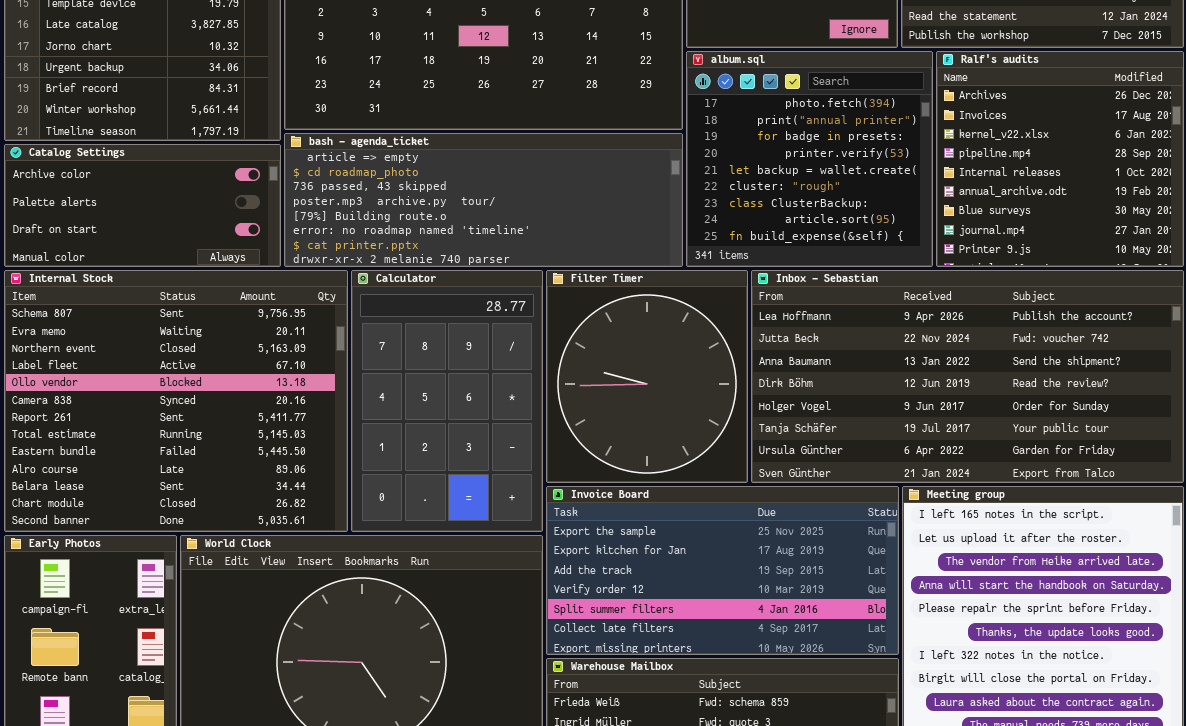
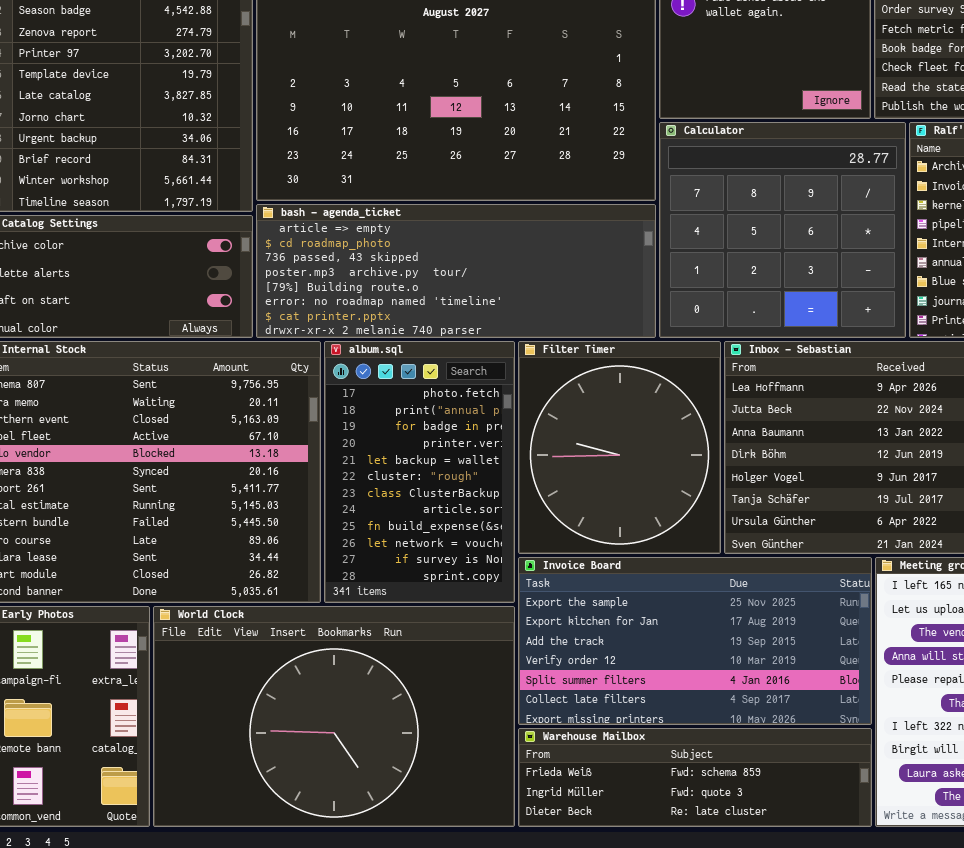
album.sql: [686,51,933,267] -> [324,341,515,603], moved, resized
Calculator: [351,270,543,532] -> [659,122,906,338], moved, resized

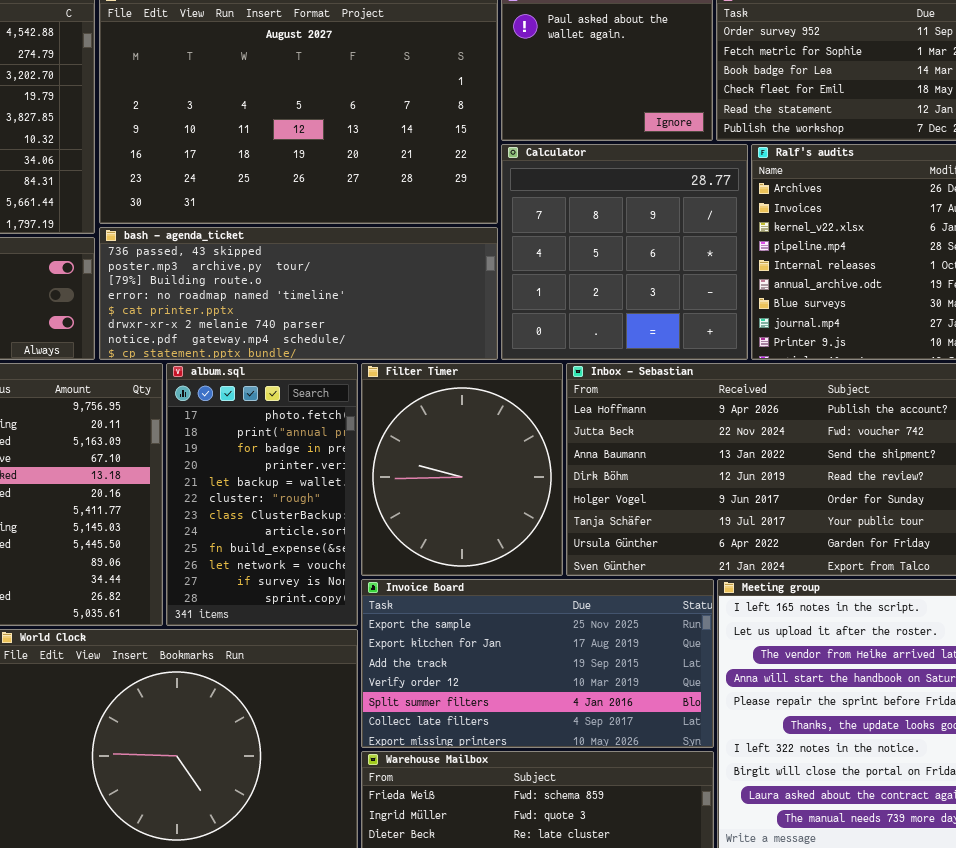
bash - agenda_ticket: [256,204,656,338] -> [99,227,498,360], scrolled down 2 rows

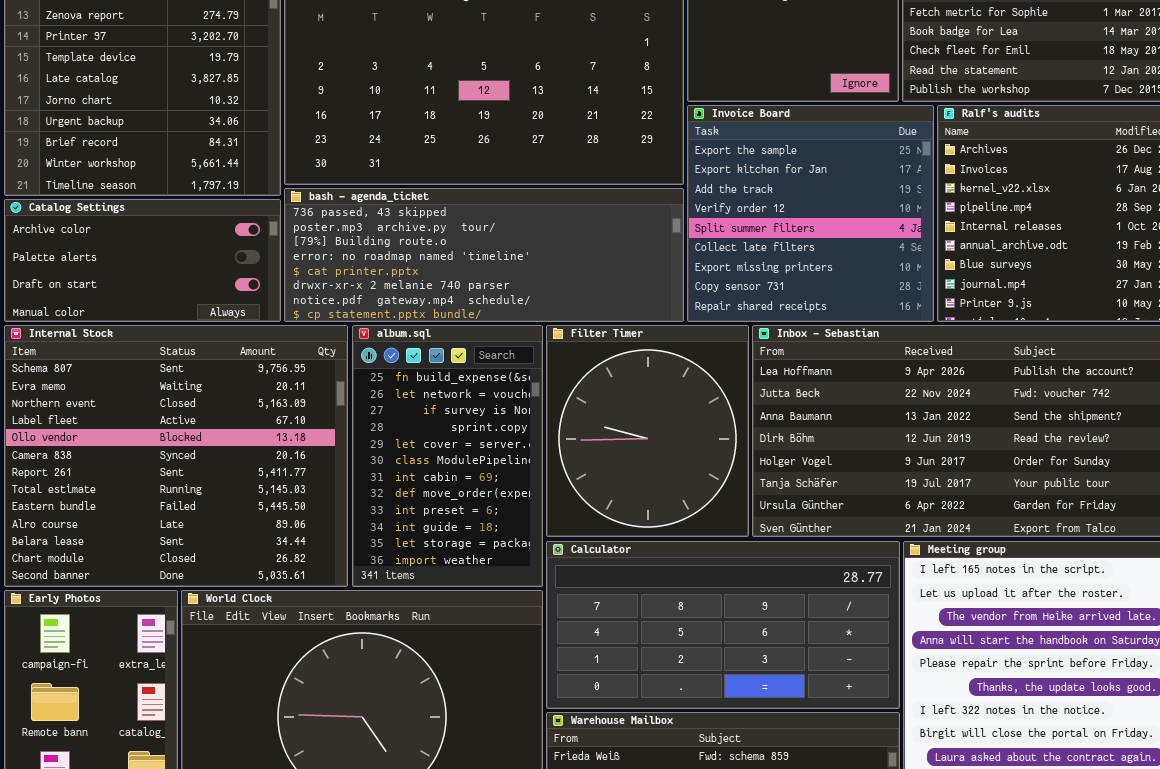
Calculator: [501,144,748,360] -> [546,541,900,709], moved, resized
album.sql: [166,363,358,626] -> [352,325,543,587], scrolled down 8 rows
Invoice Board: [361,579,714,748] -> [687,105,934,322], moved, resized

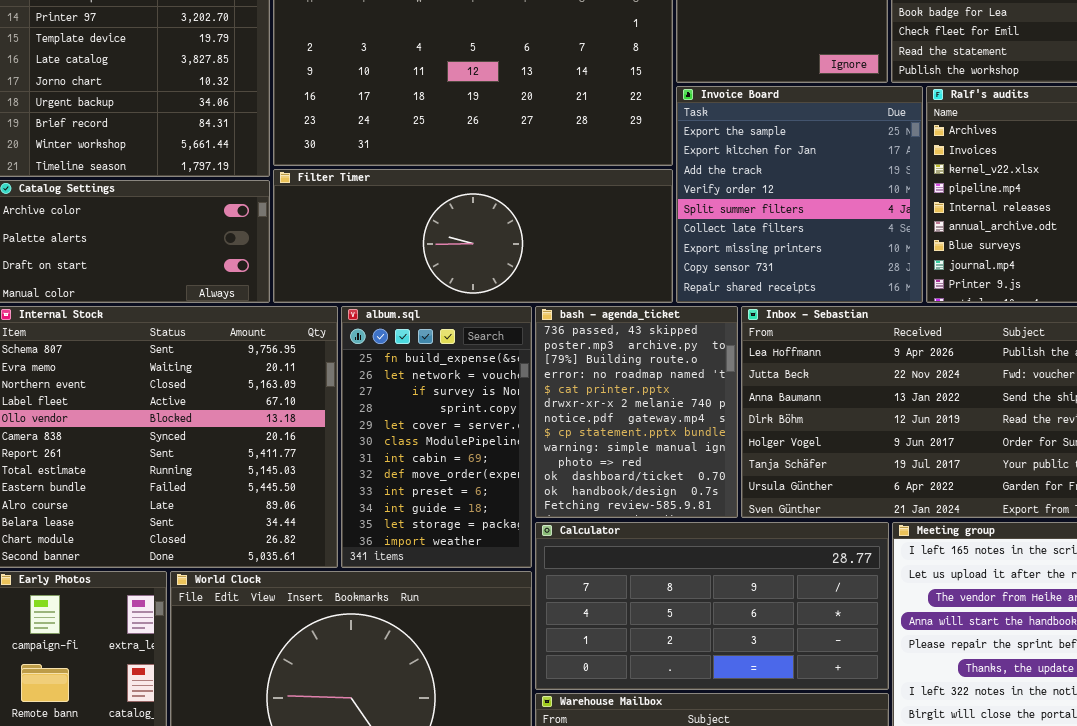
bash - agenda_ticket: [284,188,684,322] -> [535,306,738,518], moved, resized
Filter Timer: [546,325,749,537] -> [273,169,673,303], moved, resized

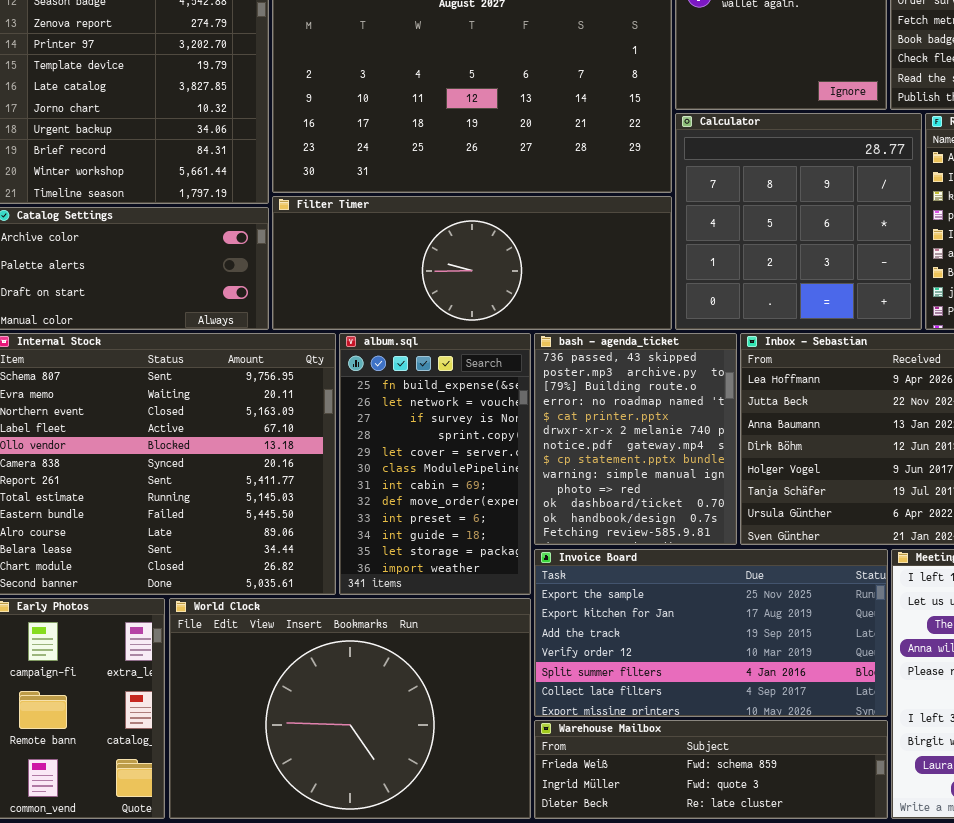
Invoice Board: [676,86,923,303] -> [534,549,888,717], moved, resized
Calculator: [535,522,889,690] -> [675,113,922,330], moved, resized

